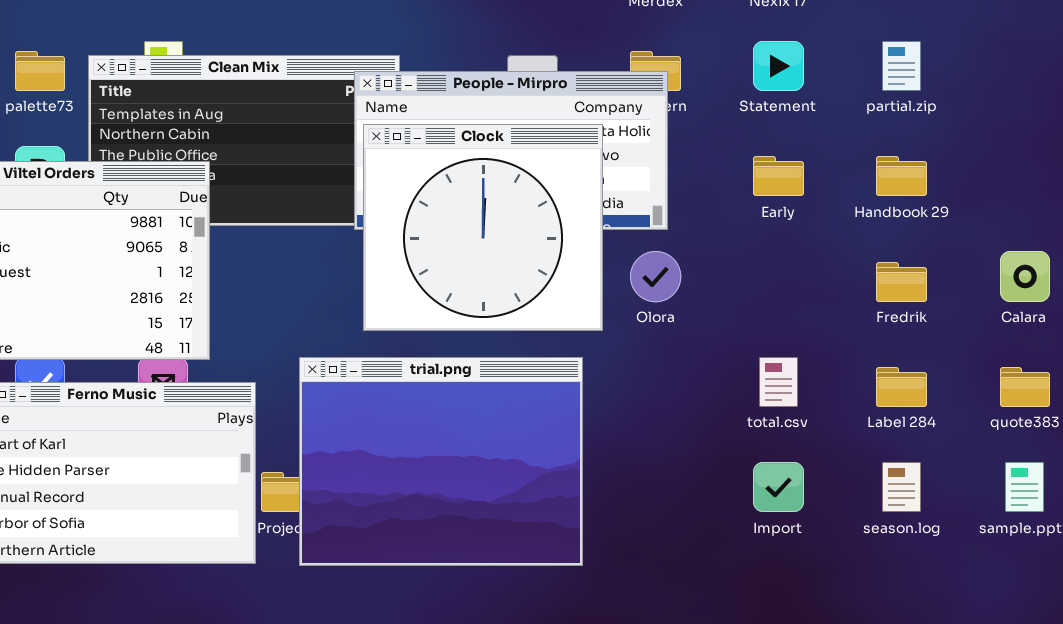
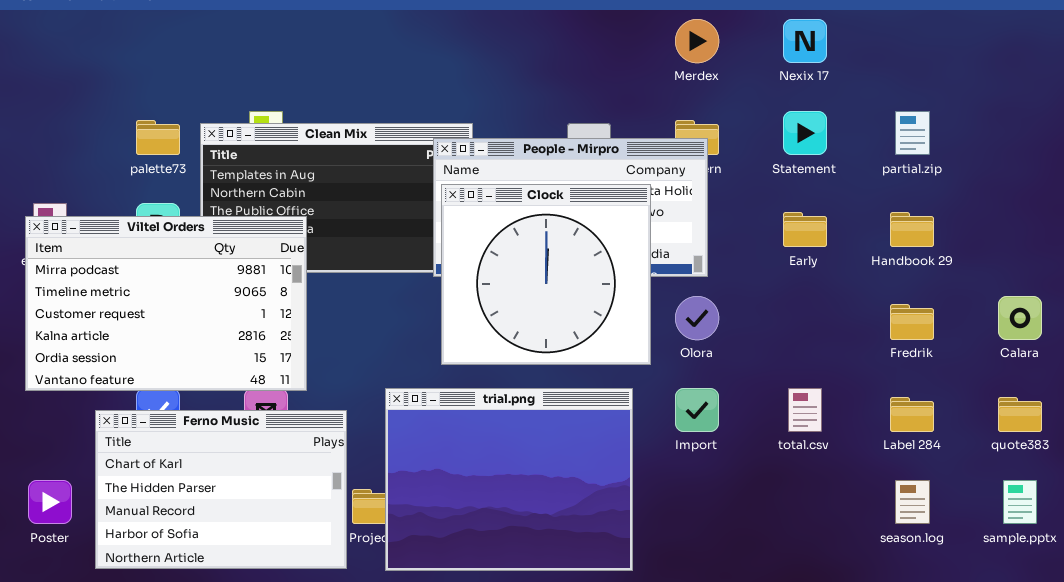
Import: [753,462,804,512] -> [675,388,719,432], moved

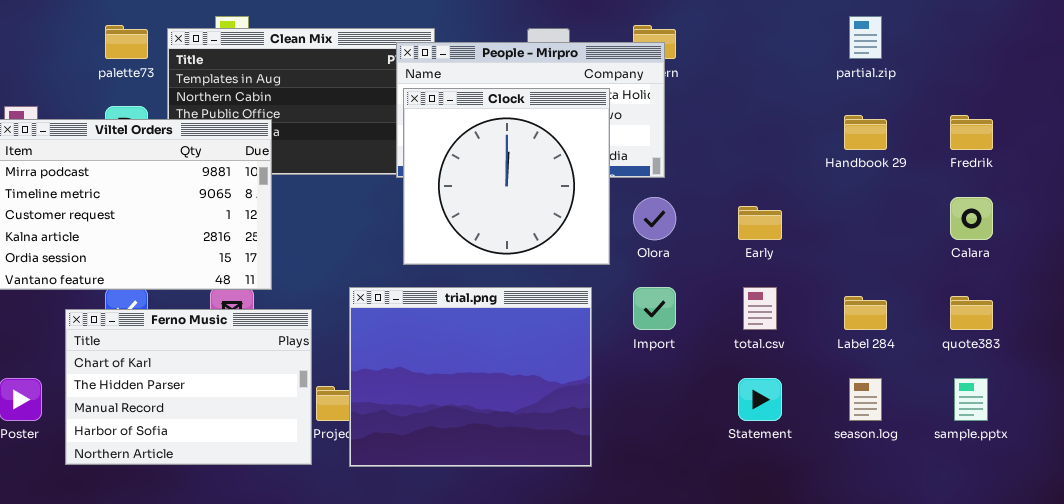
Statement: [783,111,827,155] -> [738,378,782,421], moved
Early: [783,212,827,247] -> [738,206,782,240], moved
Fredrik: [890,304,934,340] -> [950,115,993,150], moved

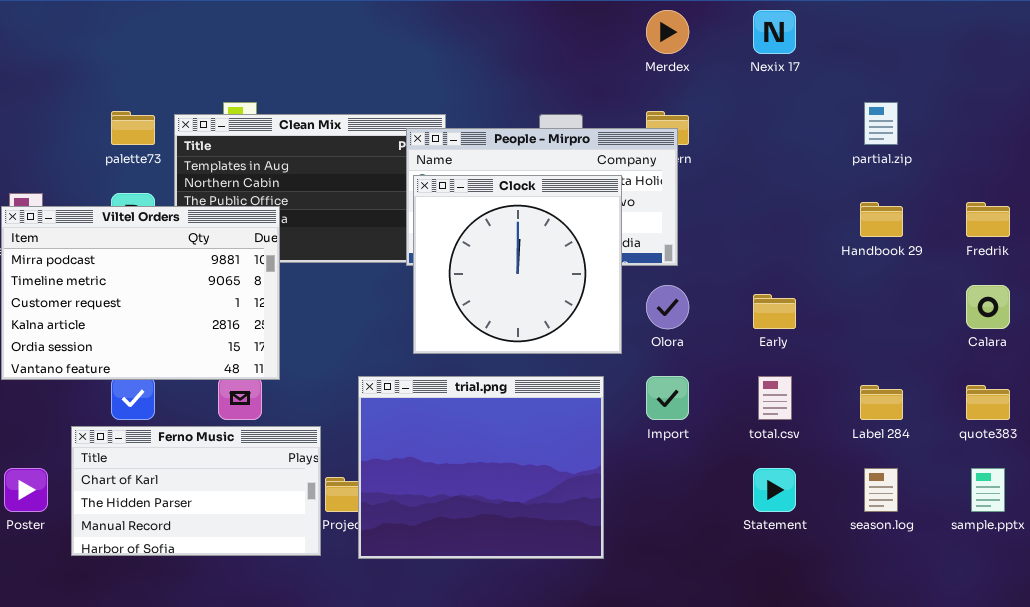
Ferno Music: [65,309,312,465] -> [71,426,321,556], resized

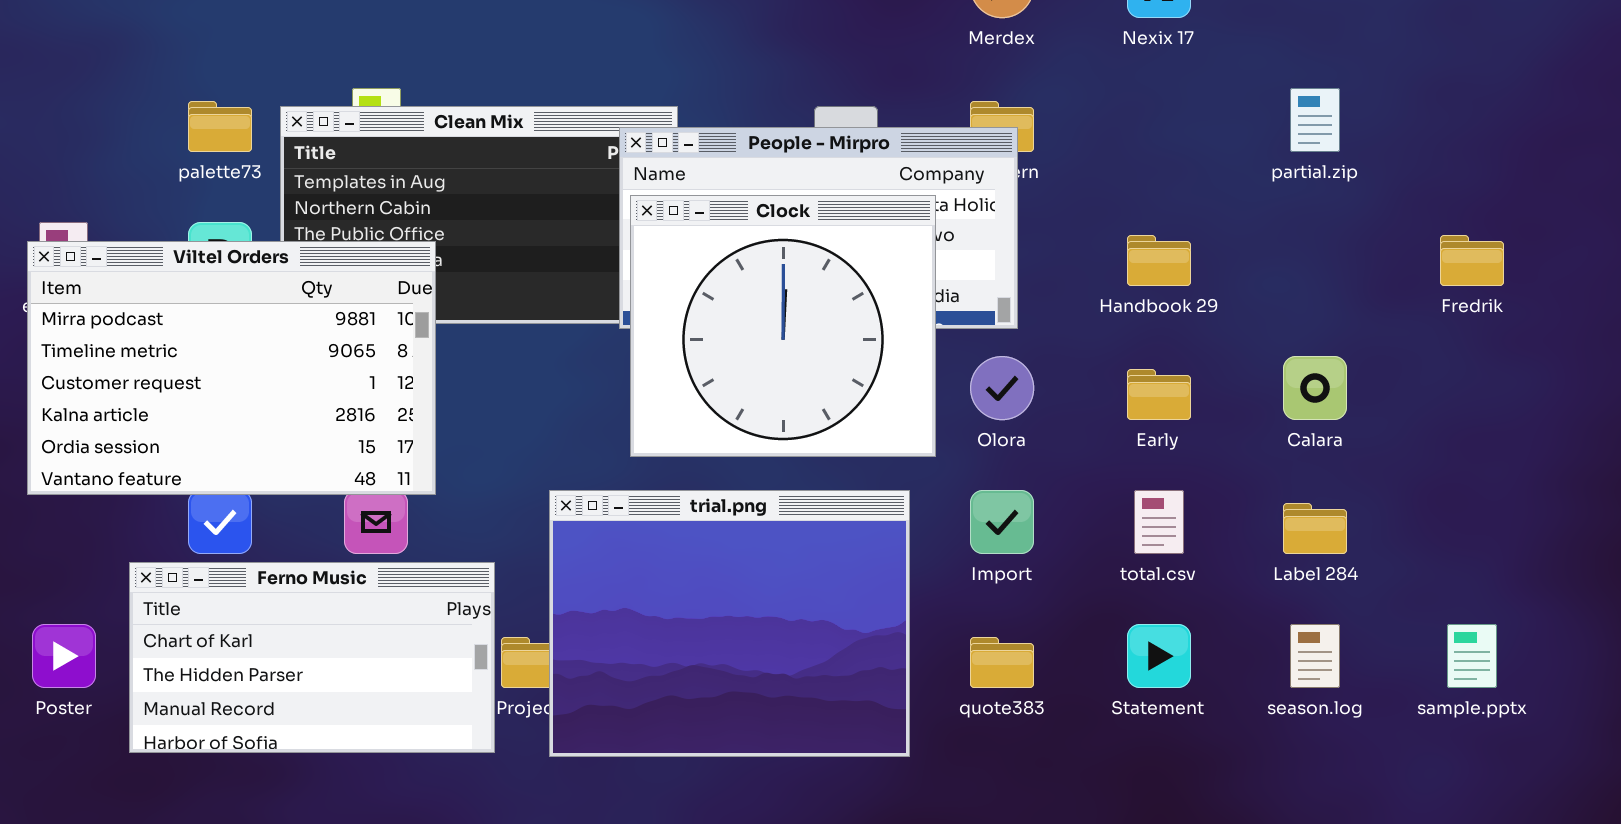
Handbook 29: [860,202,903,237] -> [1127,235,1191,286], moved
Calara: [966,285,1010,329] -> [1283,356,1347,420], moved
quote383: [966,385,1010,420] -> [970,637,1034,688], moved

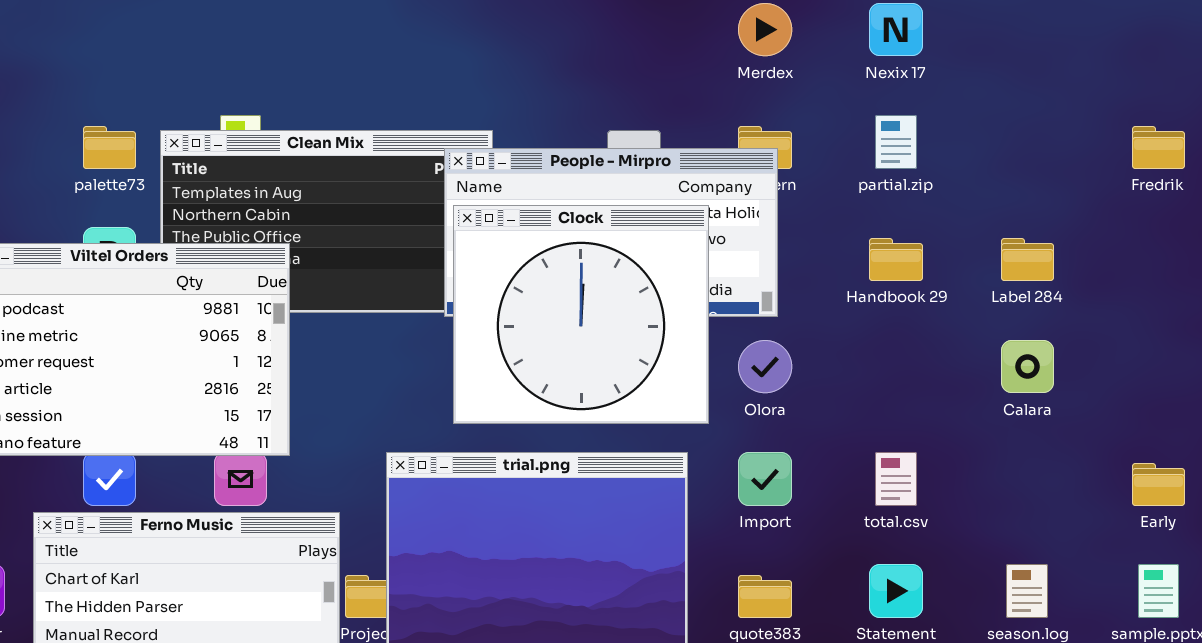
partial.zip: [1290,88,1340,152] -> [875,115,917,169], moved
Fredrik: [1440,235,1504,286] -> [1132,126,1185,169], moved
Early: [1127,369,1191,420] -> [1132,463,1185,506], moved
Label 284: [1283,503,1347,554] -> [1001,238,1054,281], moved

